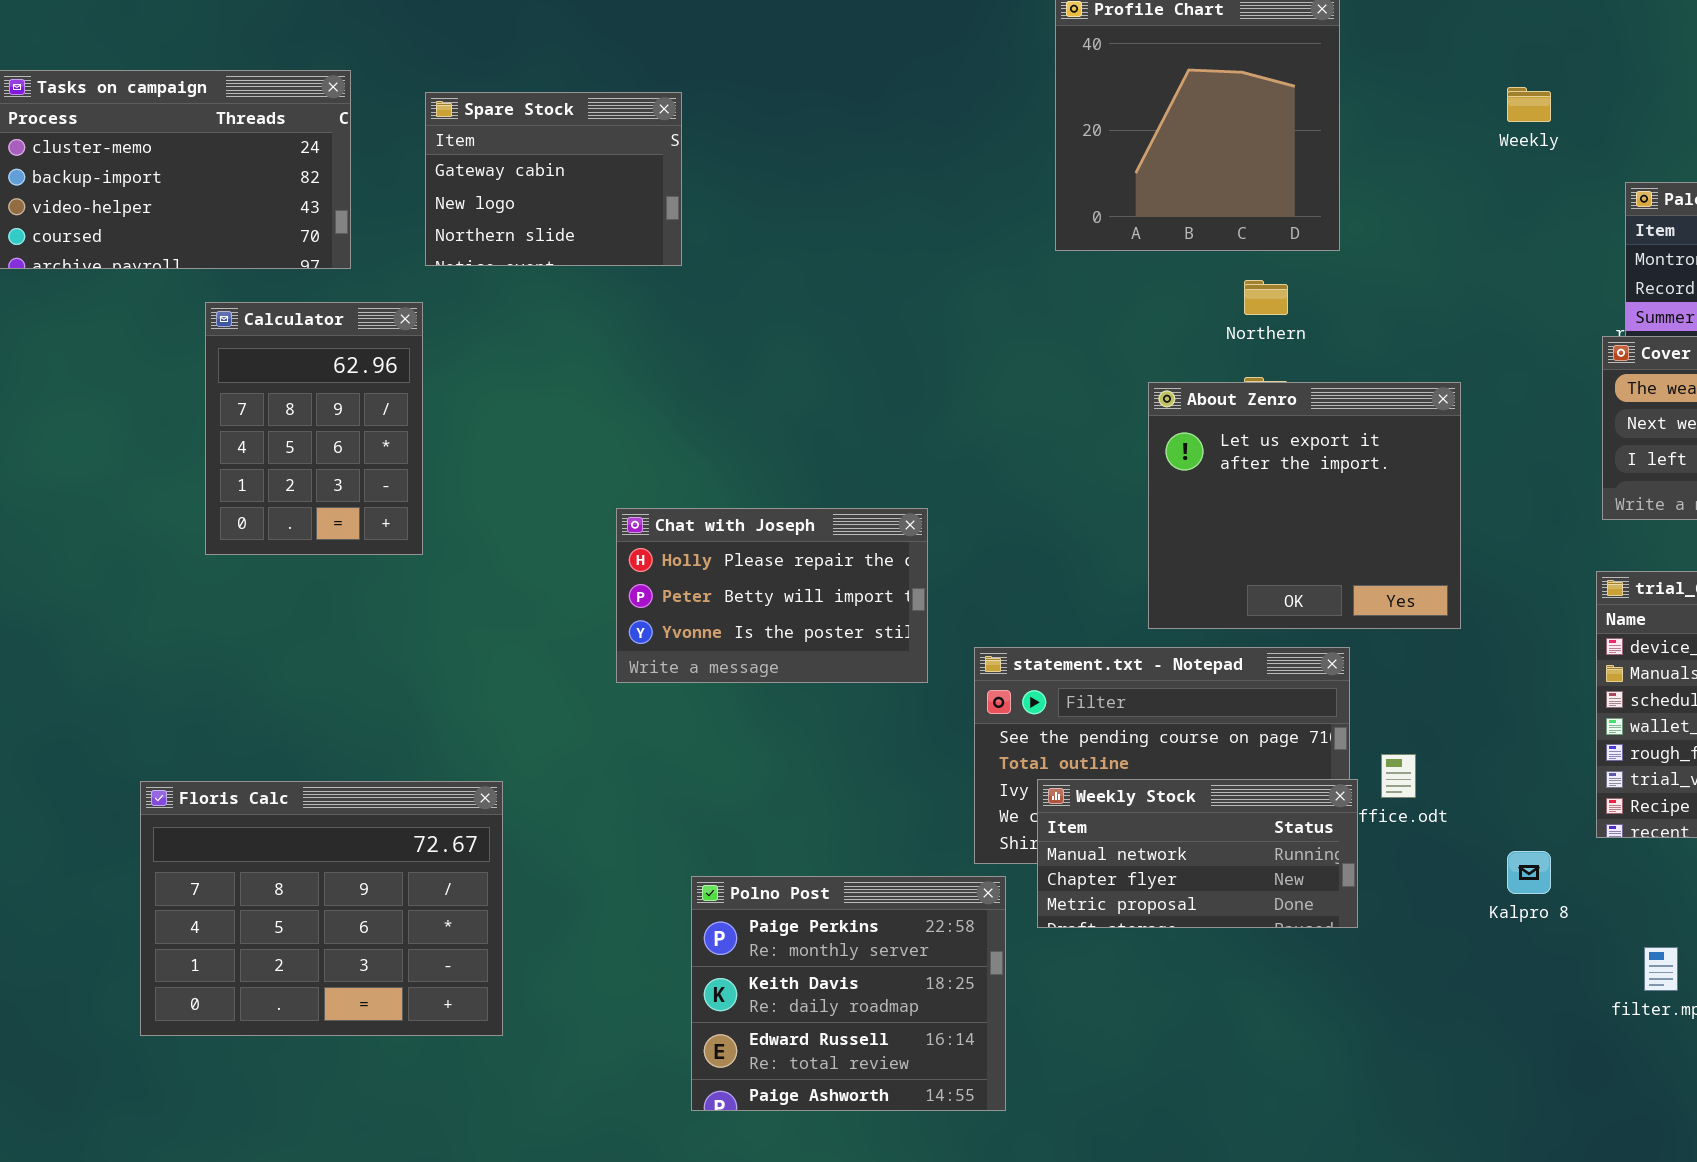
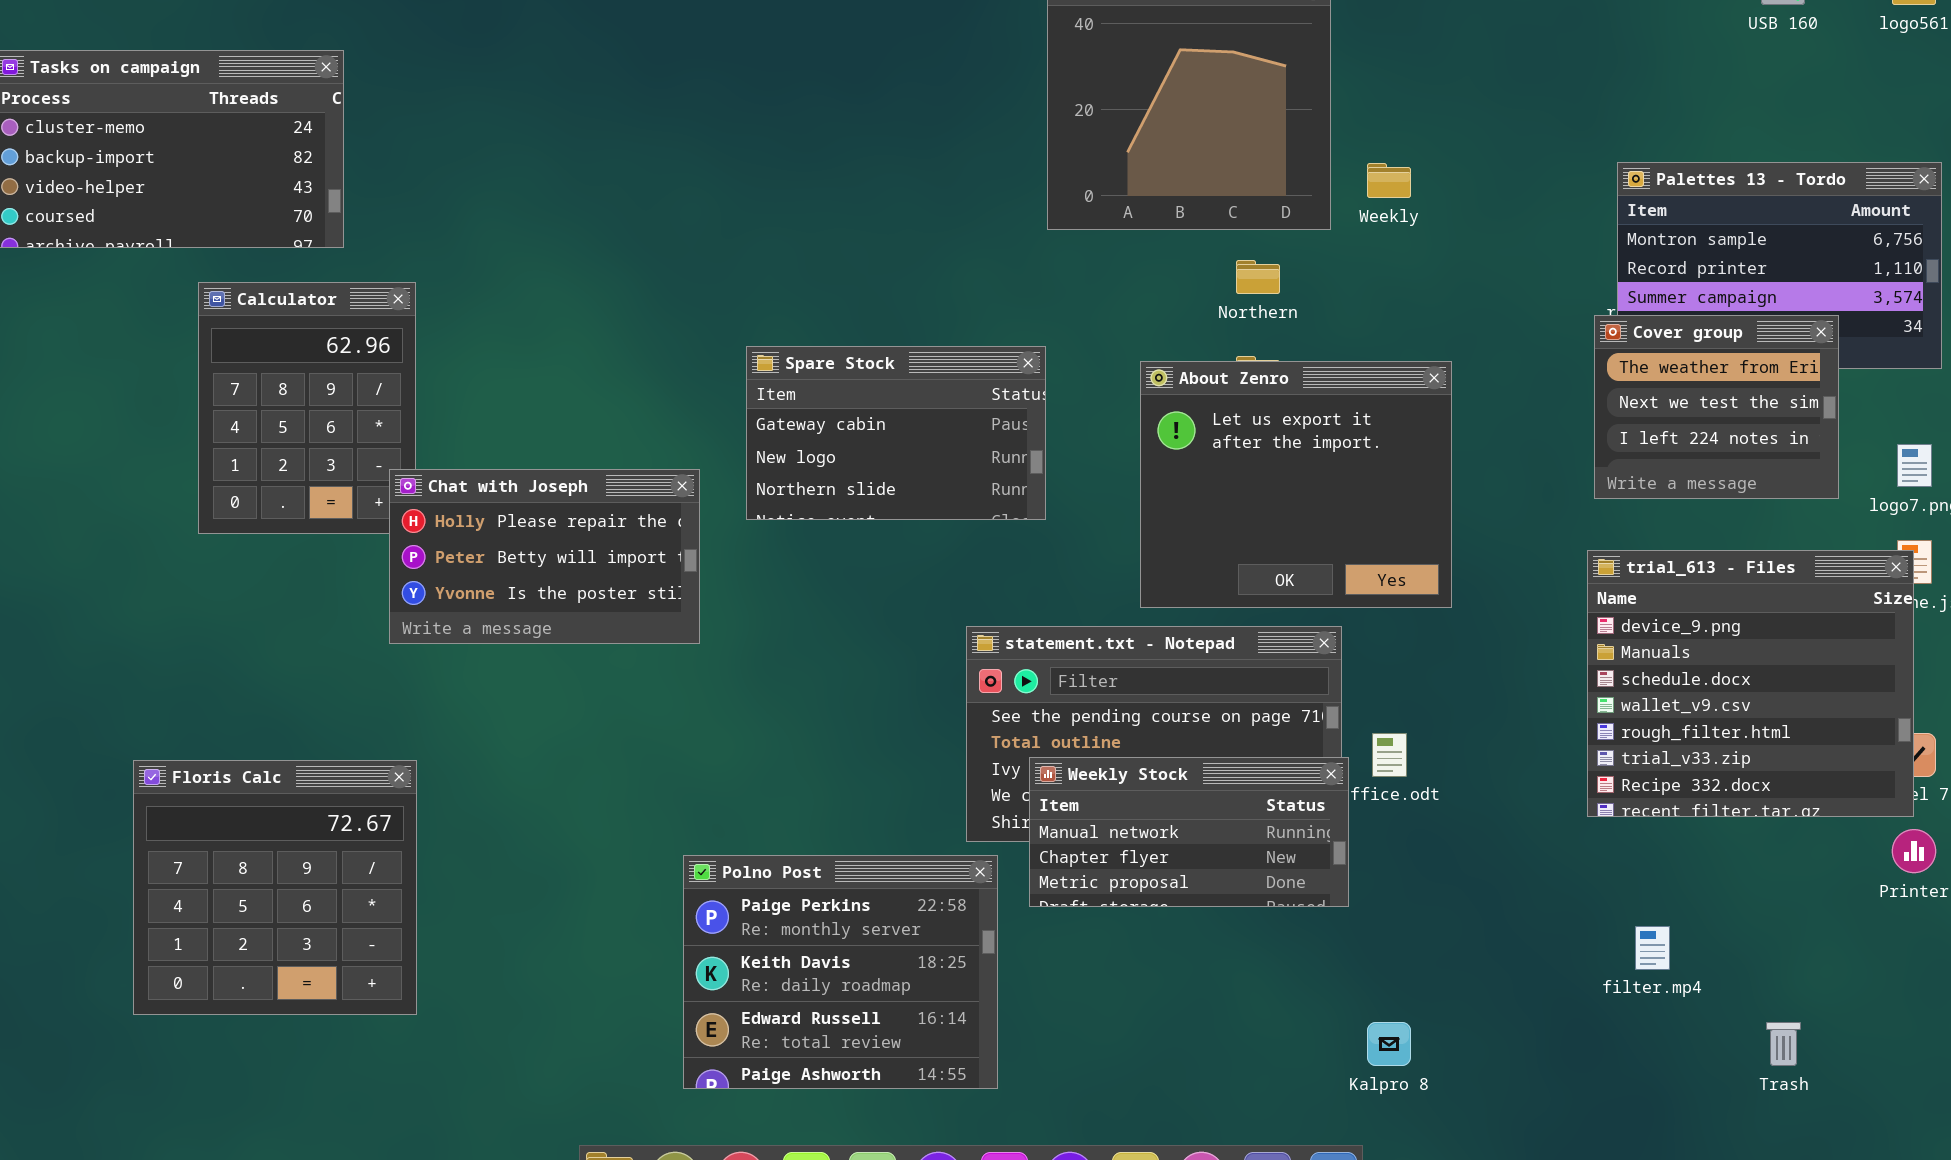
Weekly: [1507,87,1551,122] -> [1367,163,1411,198], moved
Spare Stock: [425,92,682,266] -> [746,346,1046,520], moved, resized
Chat with Joseph: [616,508,928,683] -> [389,469,700,644], moved
Floris Calc: [140,781,503,1036] -> [133,760,417,1015], resized
Kalpro 8: [1507,851,1551,894] -> [1367,1022,1411,1066], moved

